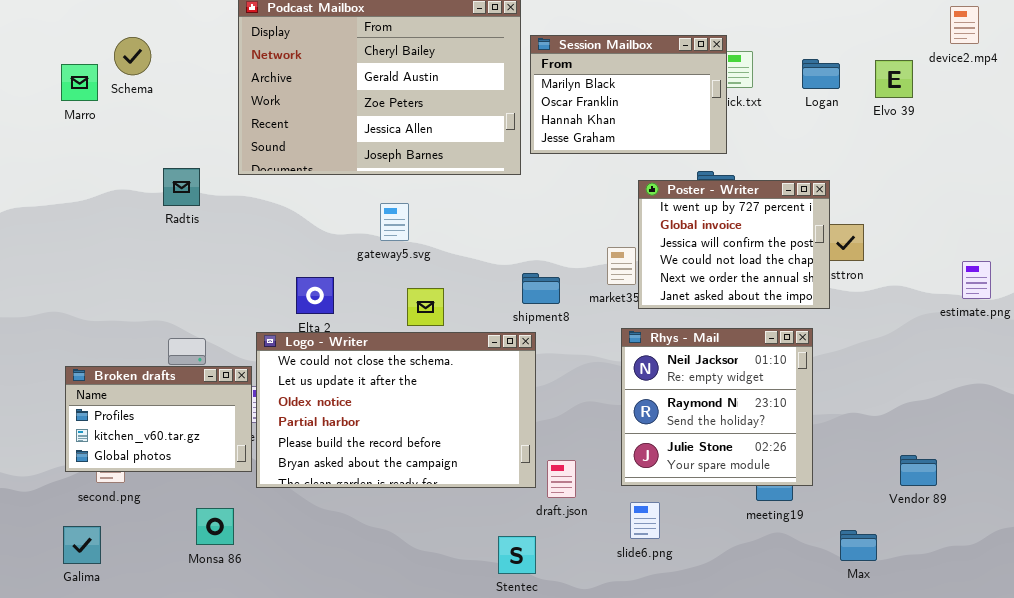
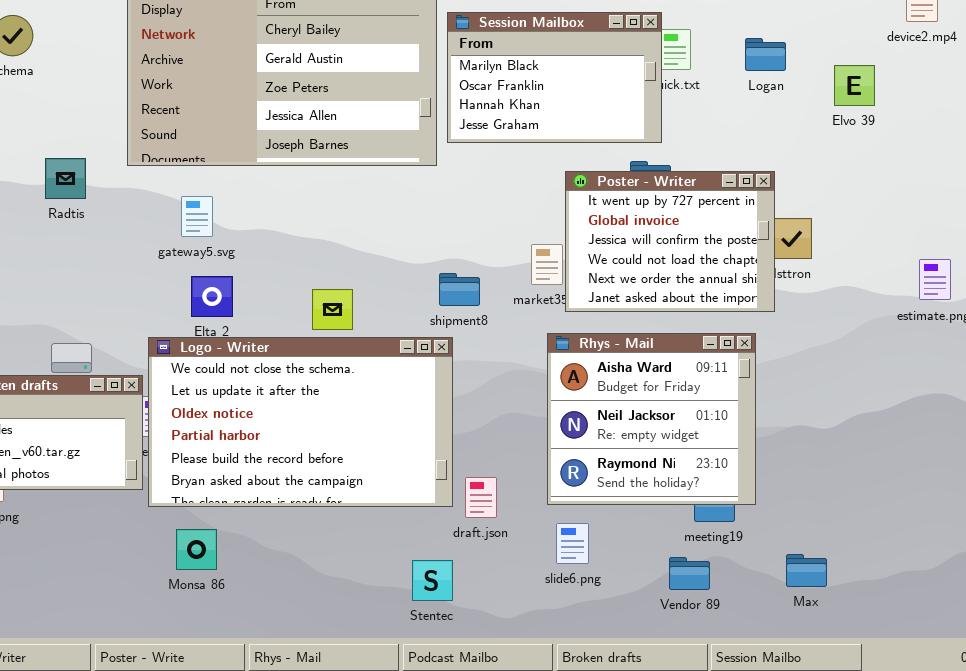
Elvo 39: [875,60,913,98] -> [834,65,875,106], moved
gateway5.svg: [380,203,409,241] -> [181,196,213,237], moved
Rhys - Mail: [621,328,813,486] -> [547,333,756,505], scrolled up 1 row
Vendor 89: [900,455,937,486] -> [669,557,710,590], moved
Monsa 86: [196,508,234,545] -> [176,529,217,570], moved

